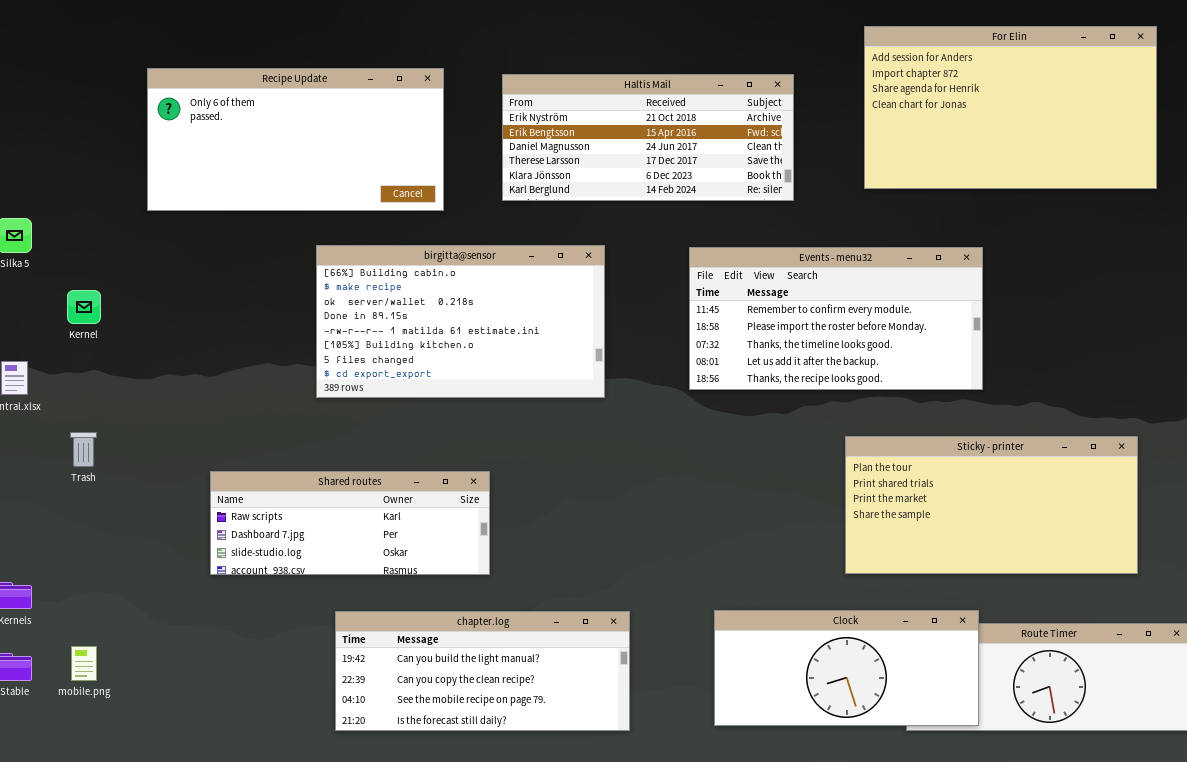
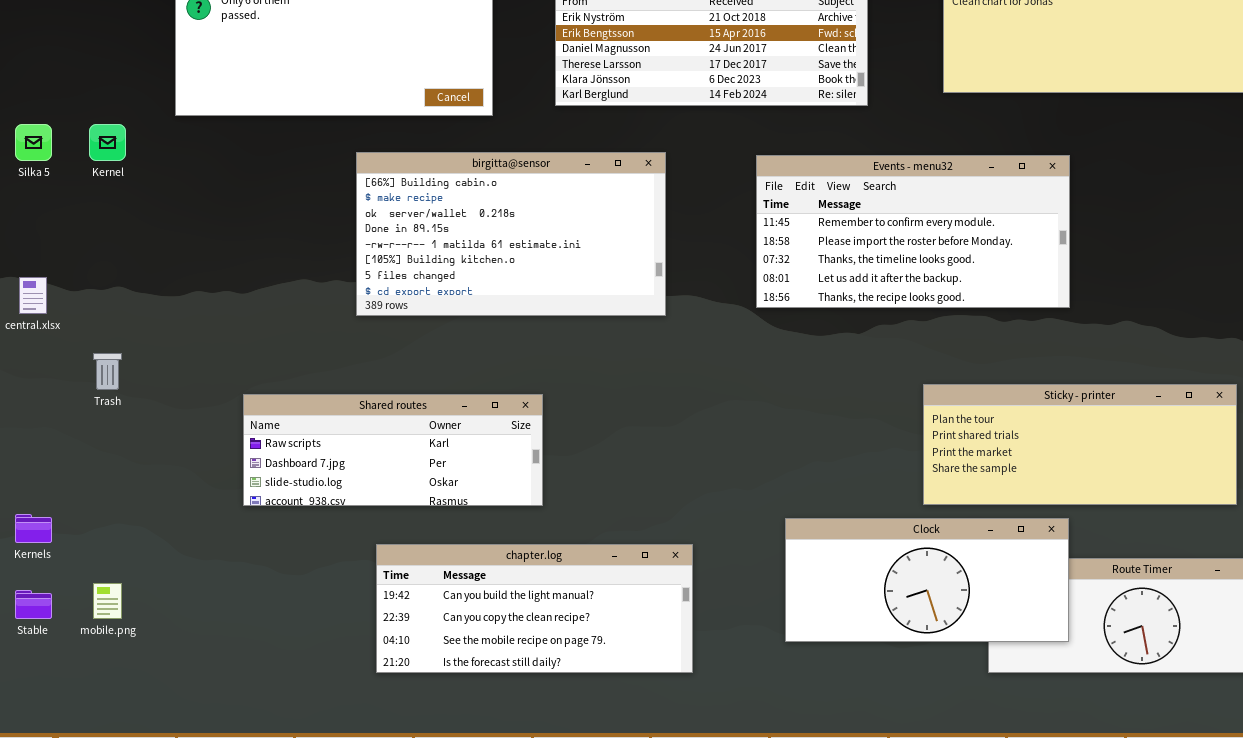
Kernel: [67,290,101,324] -> [89,124,126,161], moved
Sticky - printer: [845,436,1138,574] -> [923,384,1237,505], resized
Clock: [714,610,979,726] -> [785,518,1069,642], moved

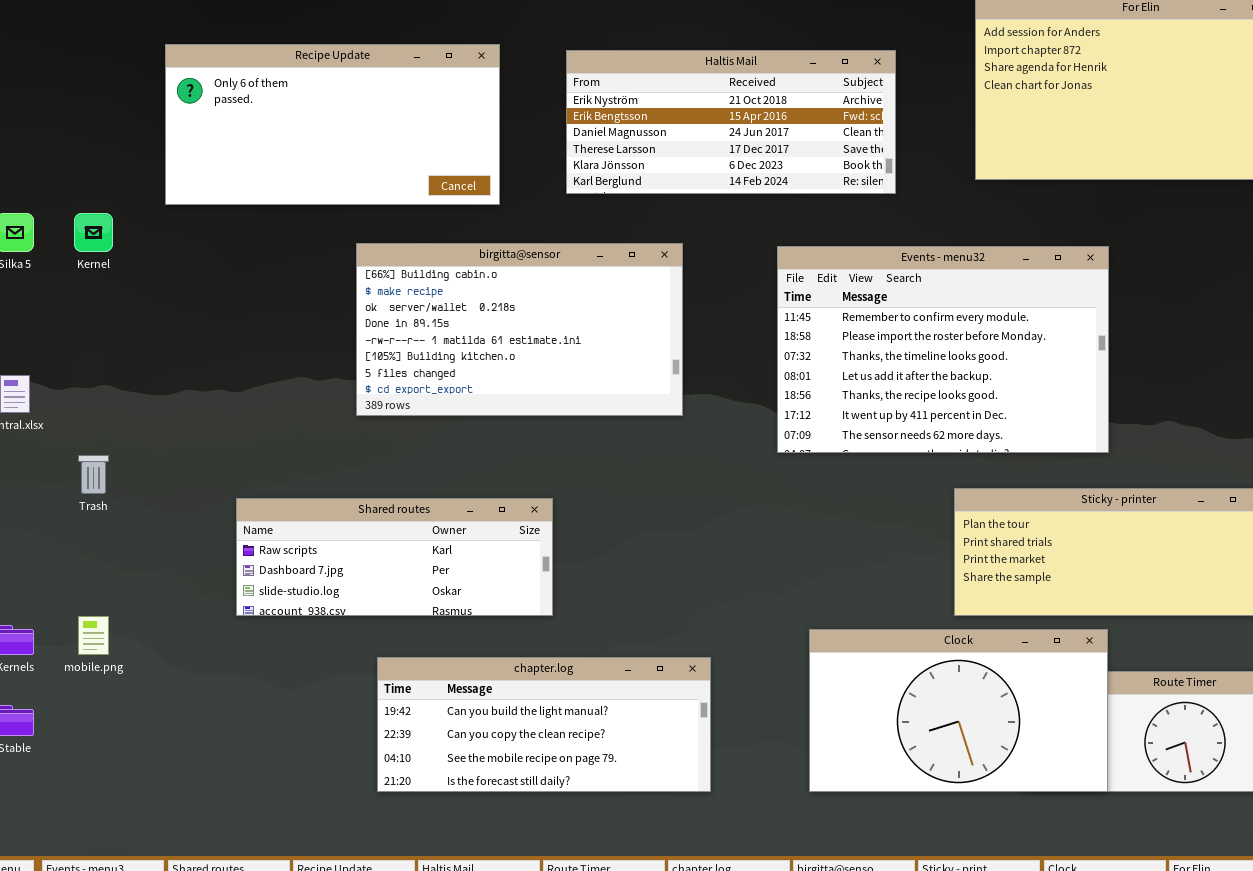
Events - menu32: [756,155,1070,308] -> [777,246,1109,453], resized
Clock: [785,518,1069,642] -> [809,629,1108,792], resized
mobile.png: [93,583,122,619] -> [78,616,109,655], moved

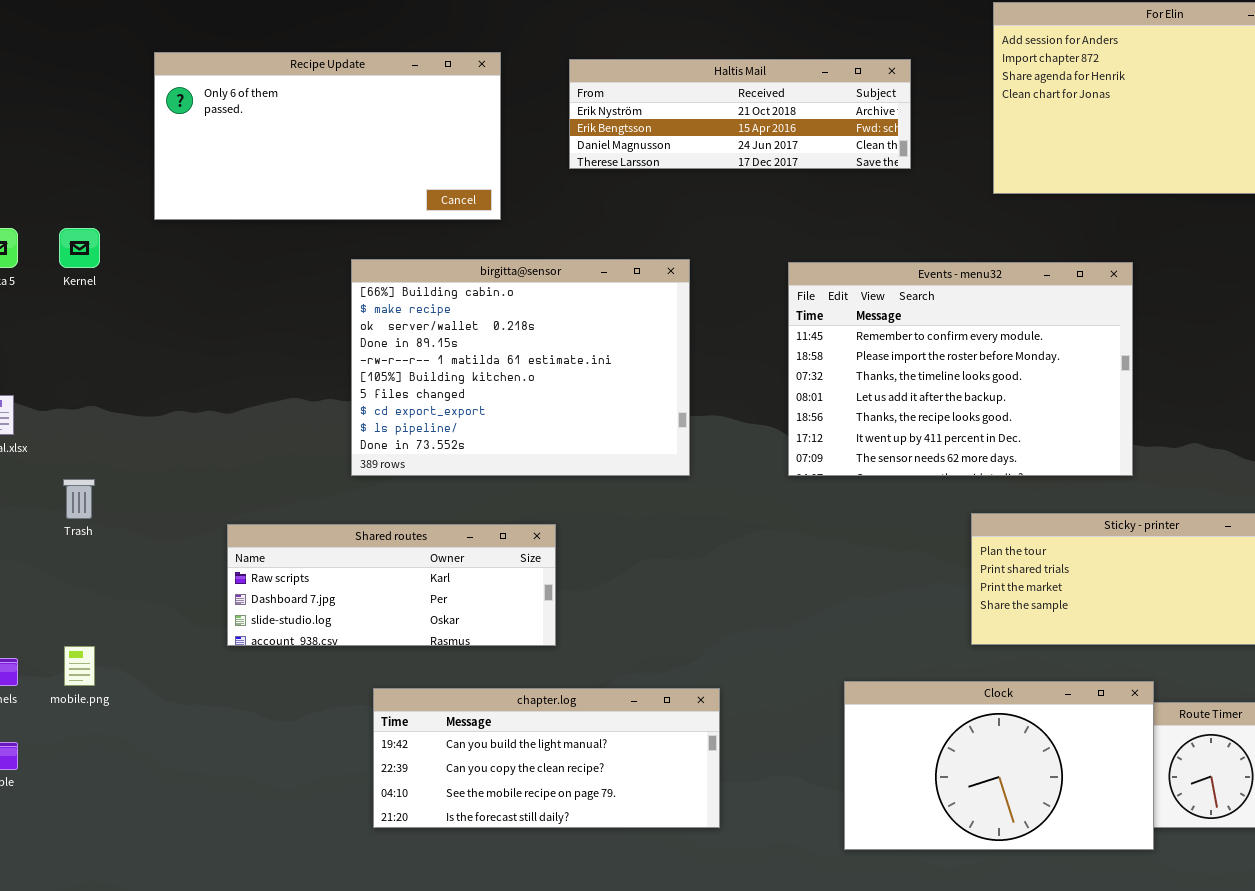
Haltis Mail: [566,50,896,194] -> [569,59,911,169], resized
birgitta@sensor: [356,243,683,416] -> [351,259,690,476], resized
Clock: [809,629,1108,792] -> [844,681,1154,850], moved

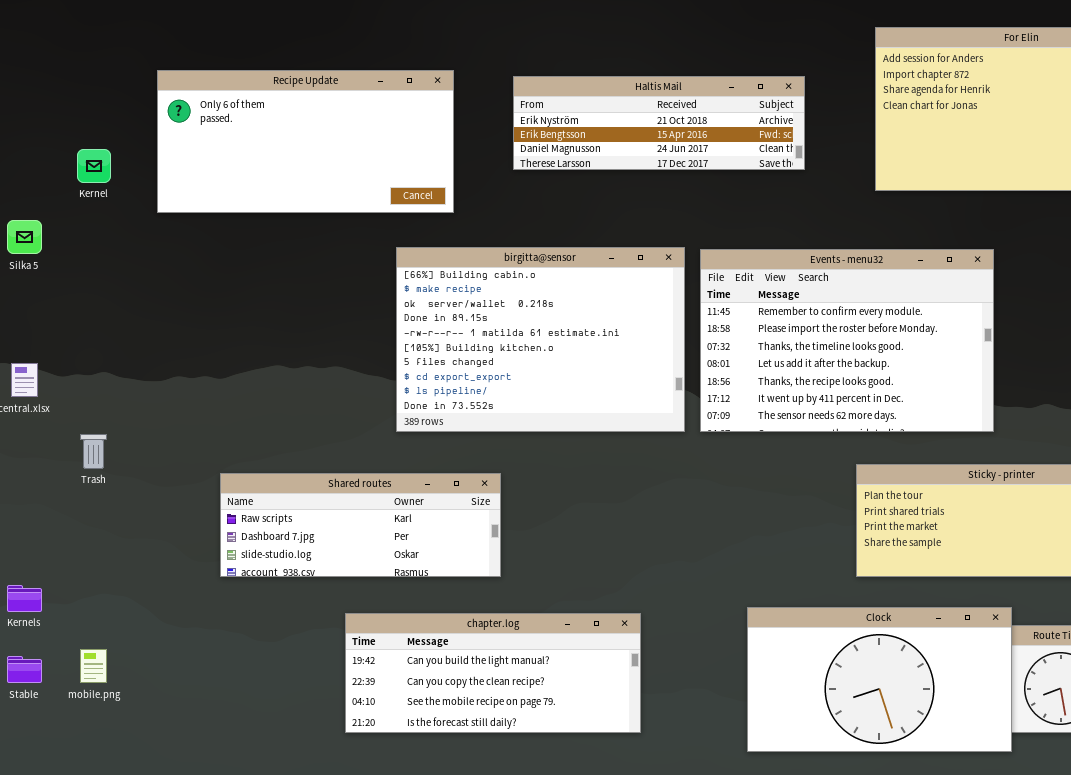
Kernel: [59,228,100,268] -> [77,149,111,183], moved
birgitta@sensor: [351,259,690,476] -> [396,247,685,432], moved
mobile.png: [64,646,95,686] -> [80,649,107,683], moved

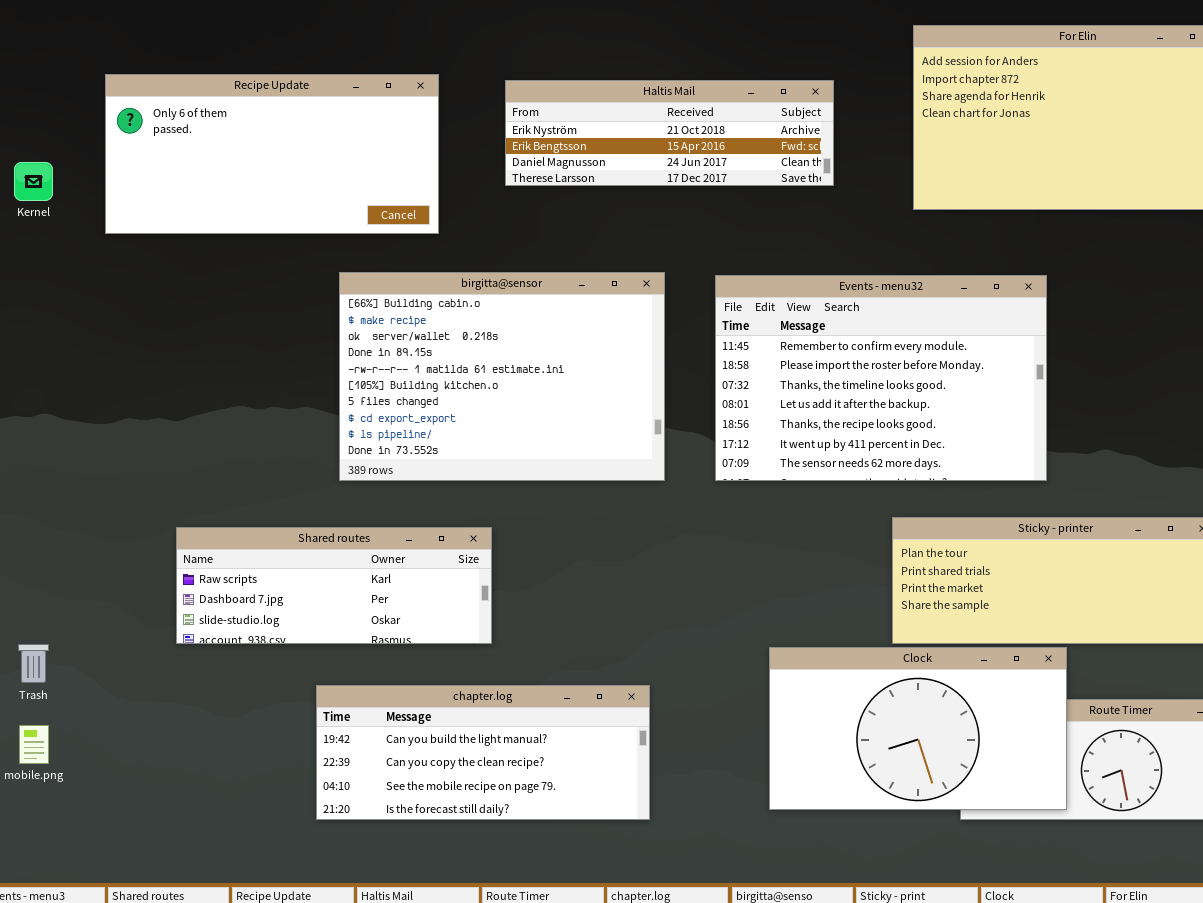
birgitta@sensor: [396,247,685,432] -> [339,272,665,481], moved
Trash: [80,434,107,469] -> [18,644,49,683], moved
Clock: [747,607,1012,752] -> [769,647,1067,810], moved

